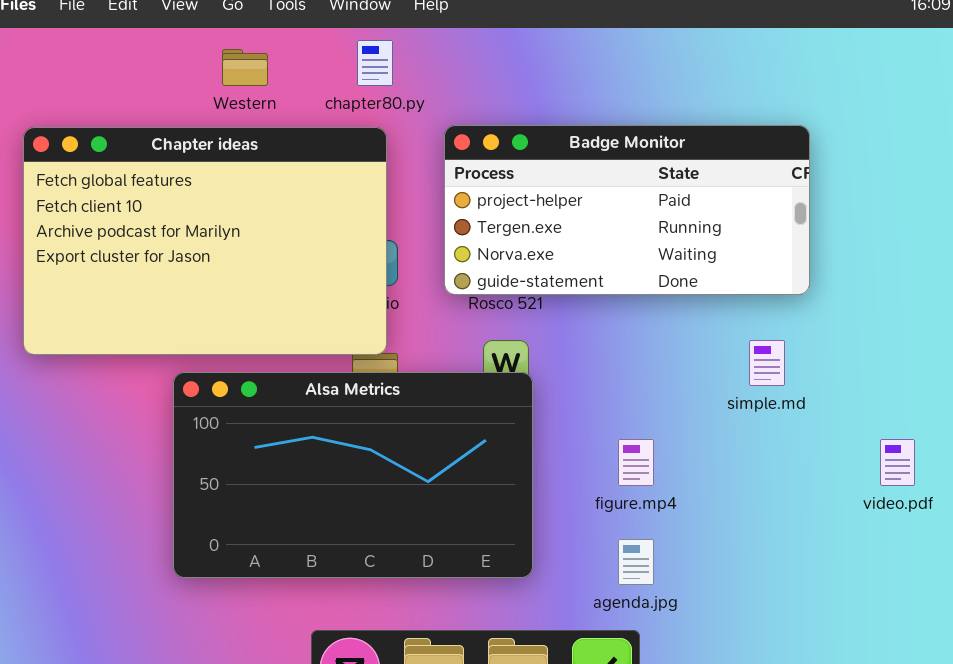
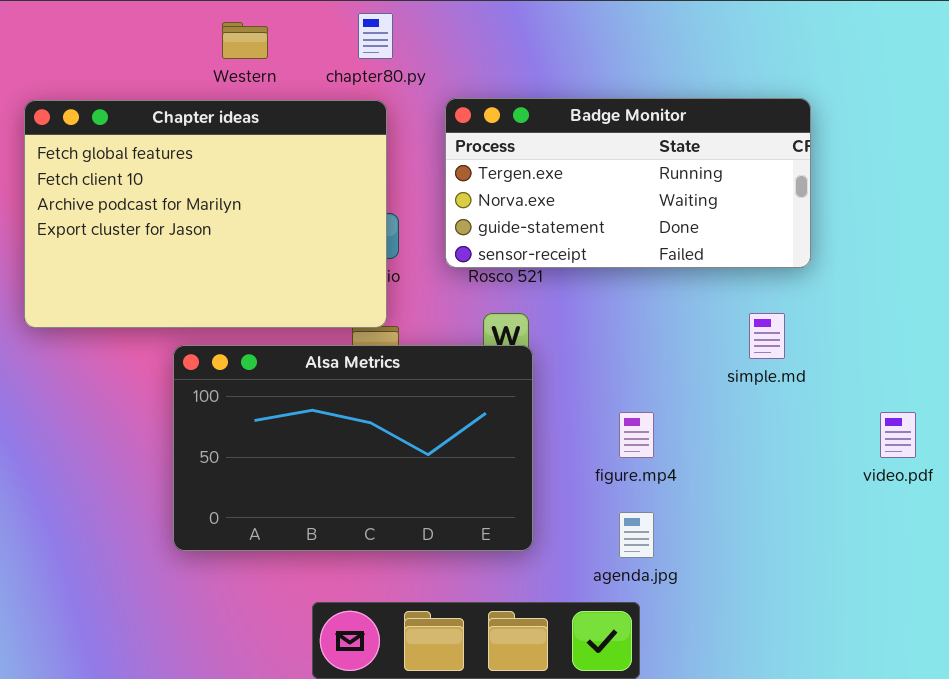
Badge Monitor: [444,125,810,295] -> [445,98,811,268], scrolled down 1 row

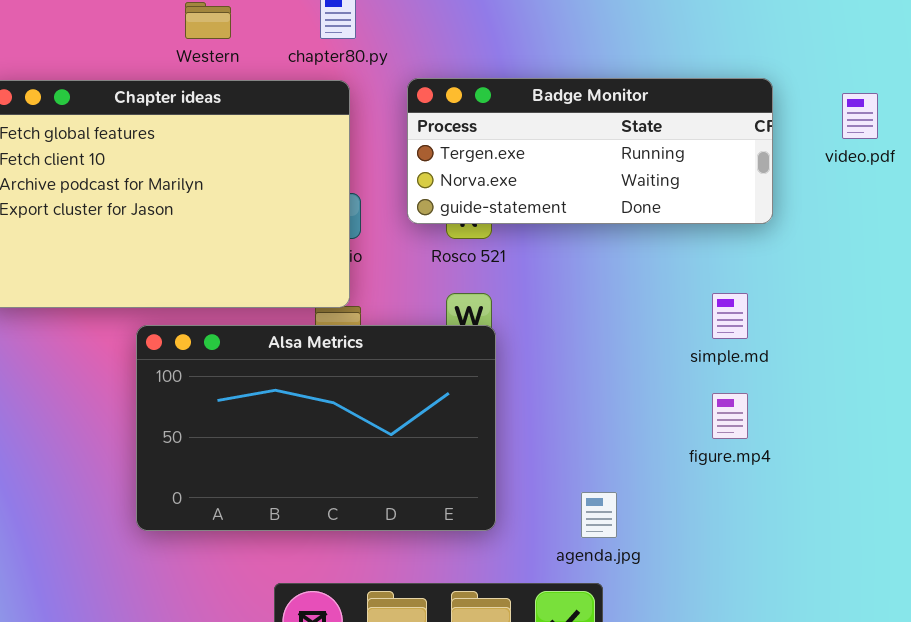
Badge Monitor: [445,98,811,268] -> [407,78,773,224], resized
figure.mp4: [619,412,654,458] -> [712,393,748,439], moved
video.pdf: [880,412,916,458] -> [842,93,878,139], moved

